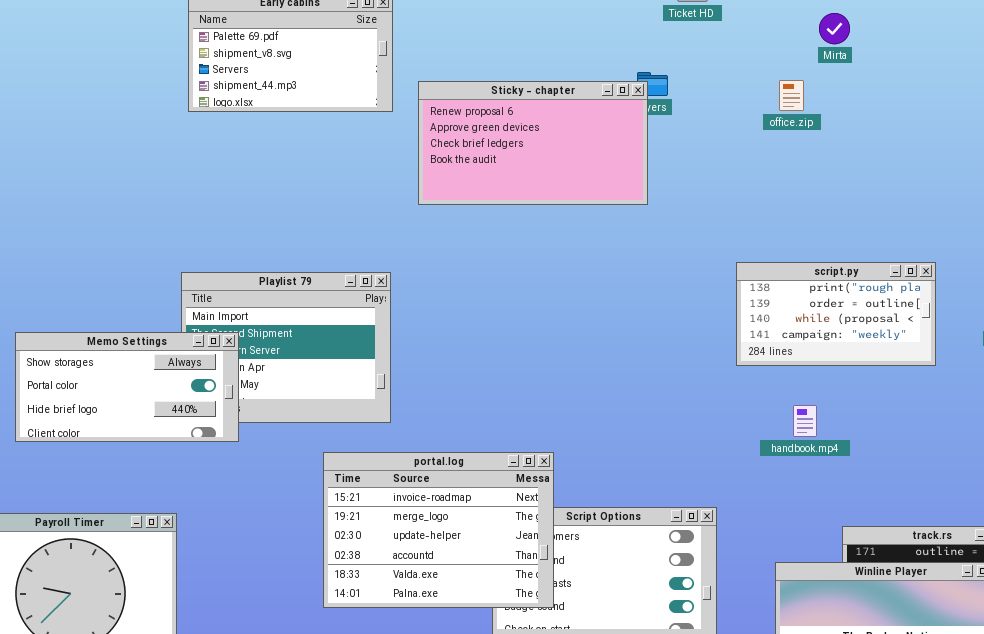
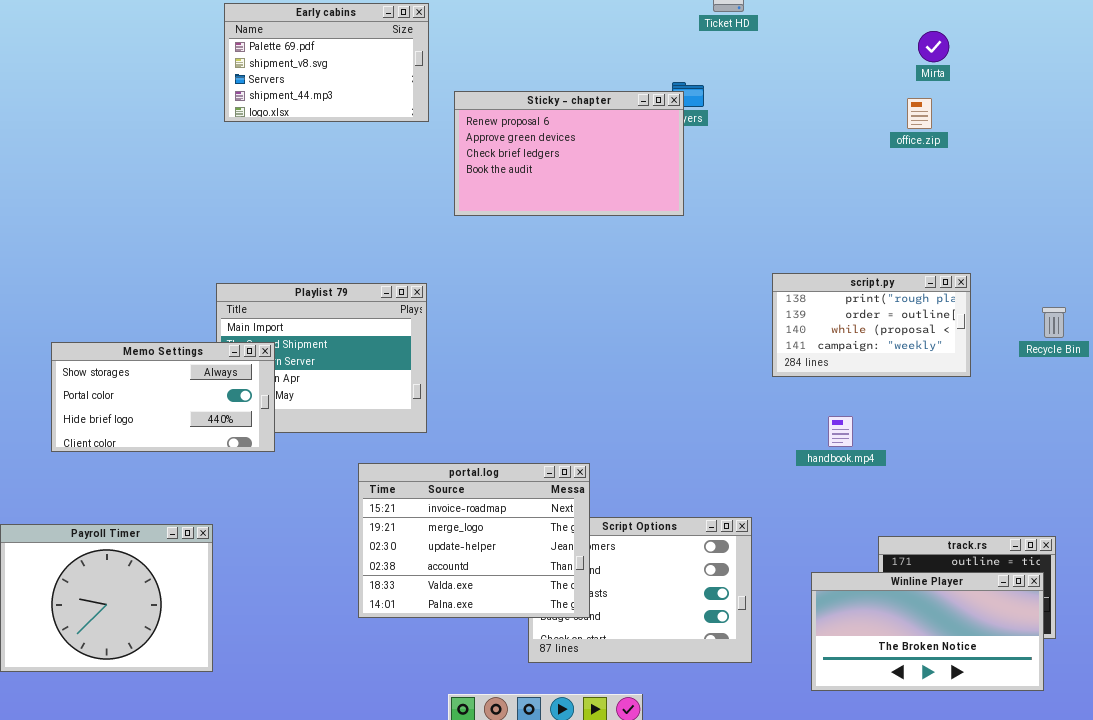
Mirta: [819,13,850,44] -> [918,31,949,62], moved
office.zip: [779,80,804,111] -> [907,98,932,129], moved

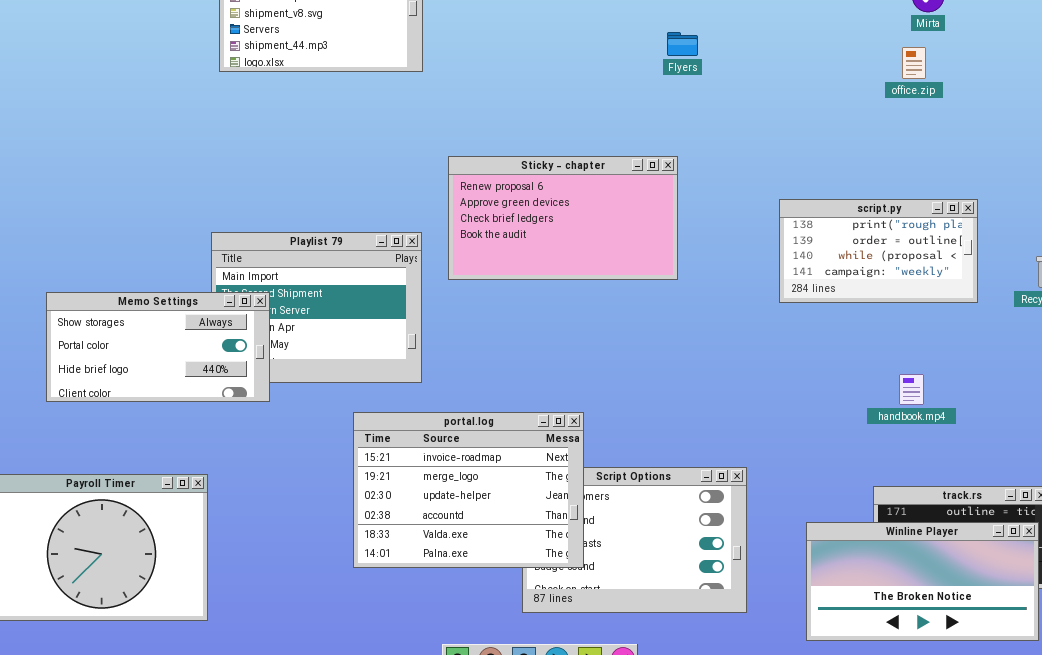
Sticky - chapter: [454,91,684,216] -> [448,156,678,280], moved
script.py: [772,273,971,377] -> [779,199,978,303], moved
handbook.mp4: [828,416,853,447] -> [899,374,924,405], moved

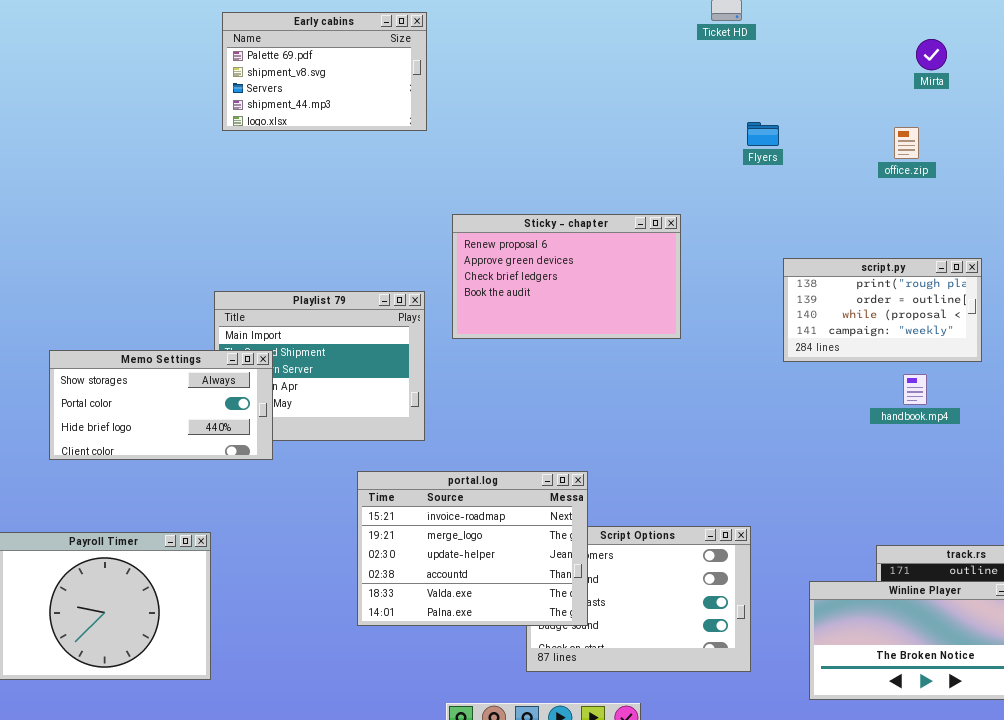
Flyers: [667,32,698,56] -> [747,122,779,146], moved
office.zip: [902,47,926,79] -> [894,127,919,159], moved
handbook.mp4: [899,374,924,405] -> [903,374,927,405], moved

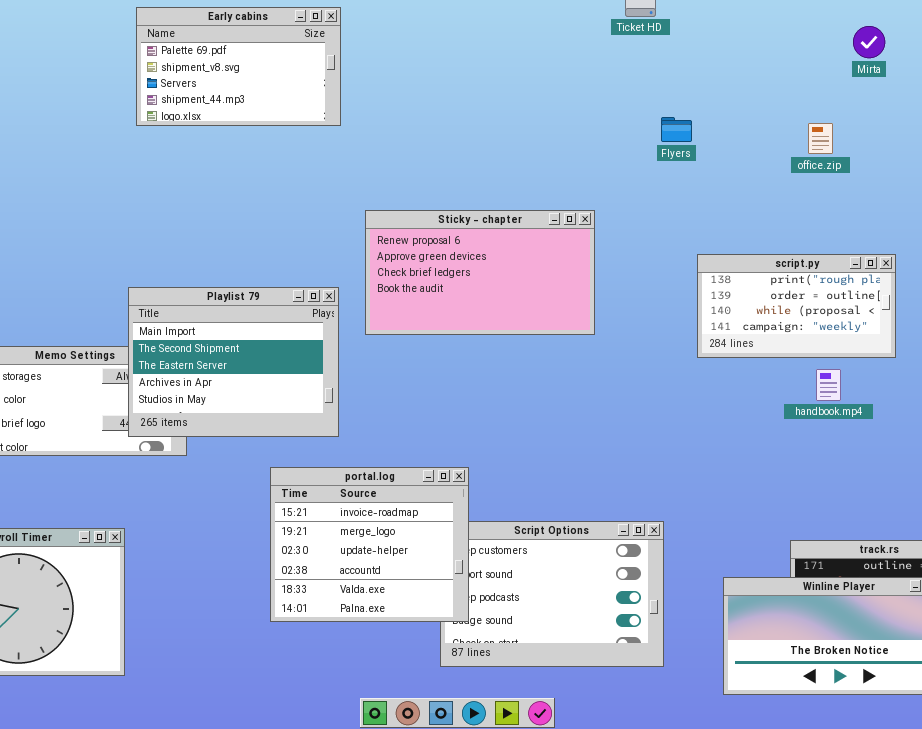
Mirta: [916,39,947,70] -> [853,26,885,58], moved
Playlist 79: [214,291,425,441] -> [128,287,339,437], raised
portal.log: [357,471,588,626] -> [270,467,469,622], resized

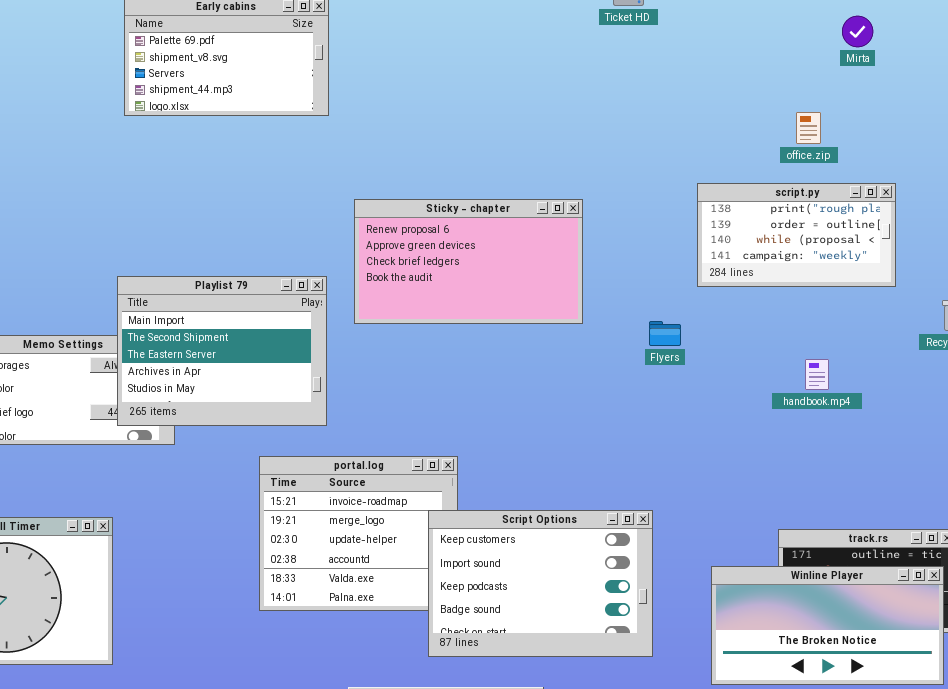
Flyers: [661,117,692,142] -> [649,321,681,346], moved
script.py: [697,254,896,358] -> [697,183,896,287], moved
Script Options: [440,521,664,667] -> [428,510,653,657], raised

